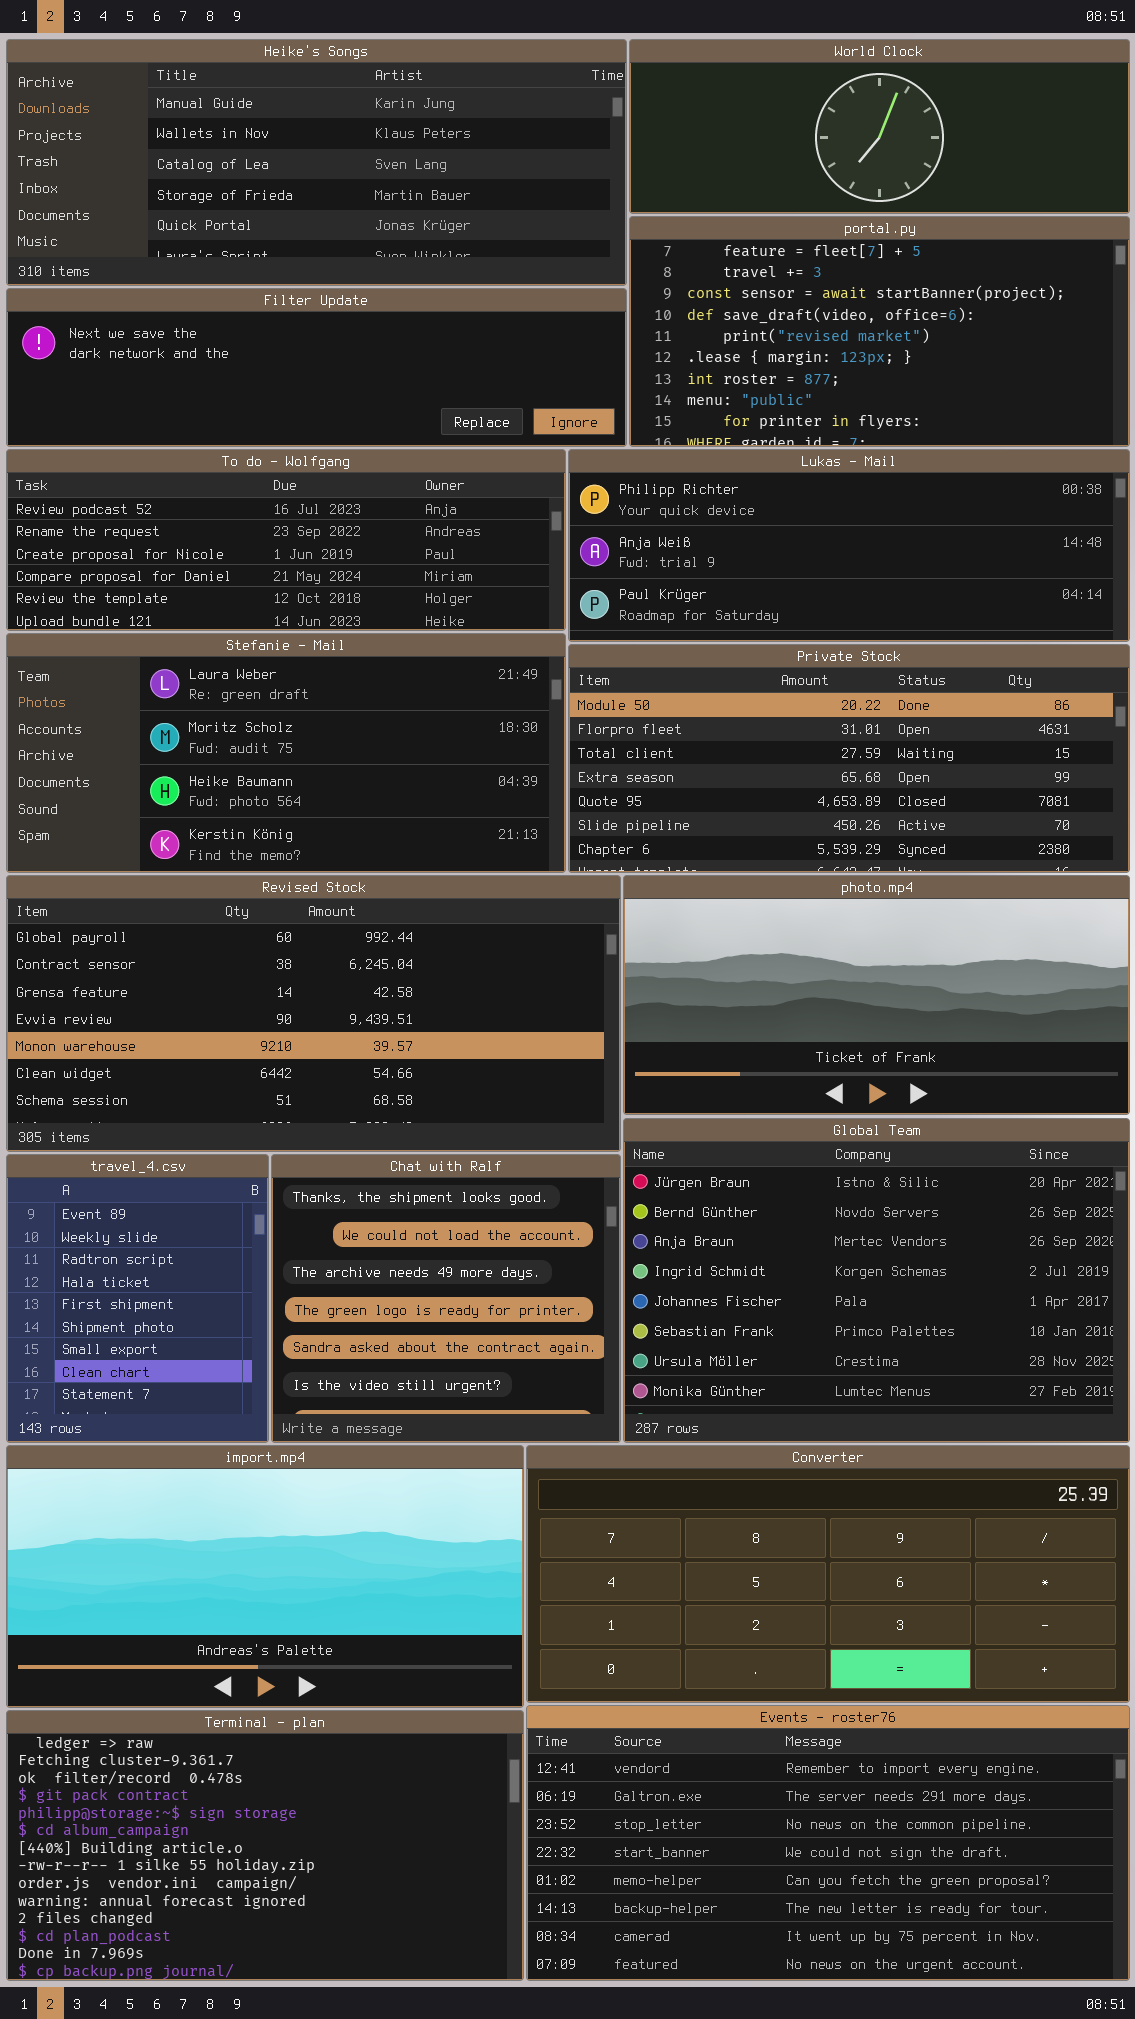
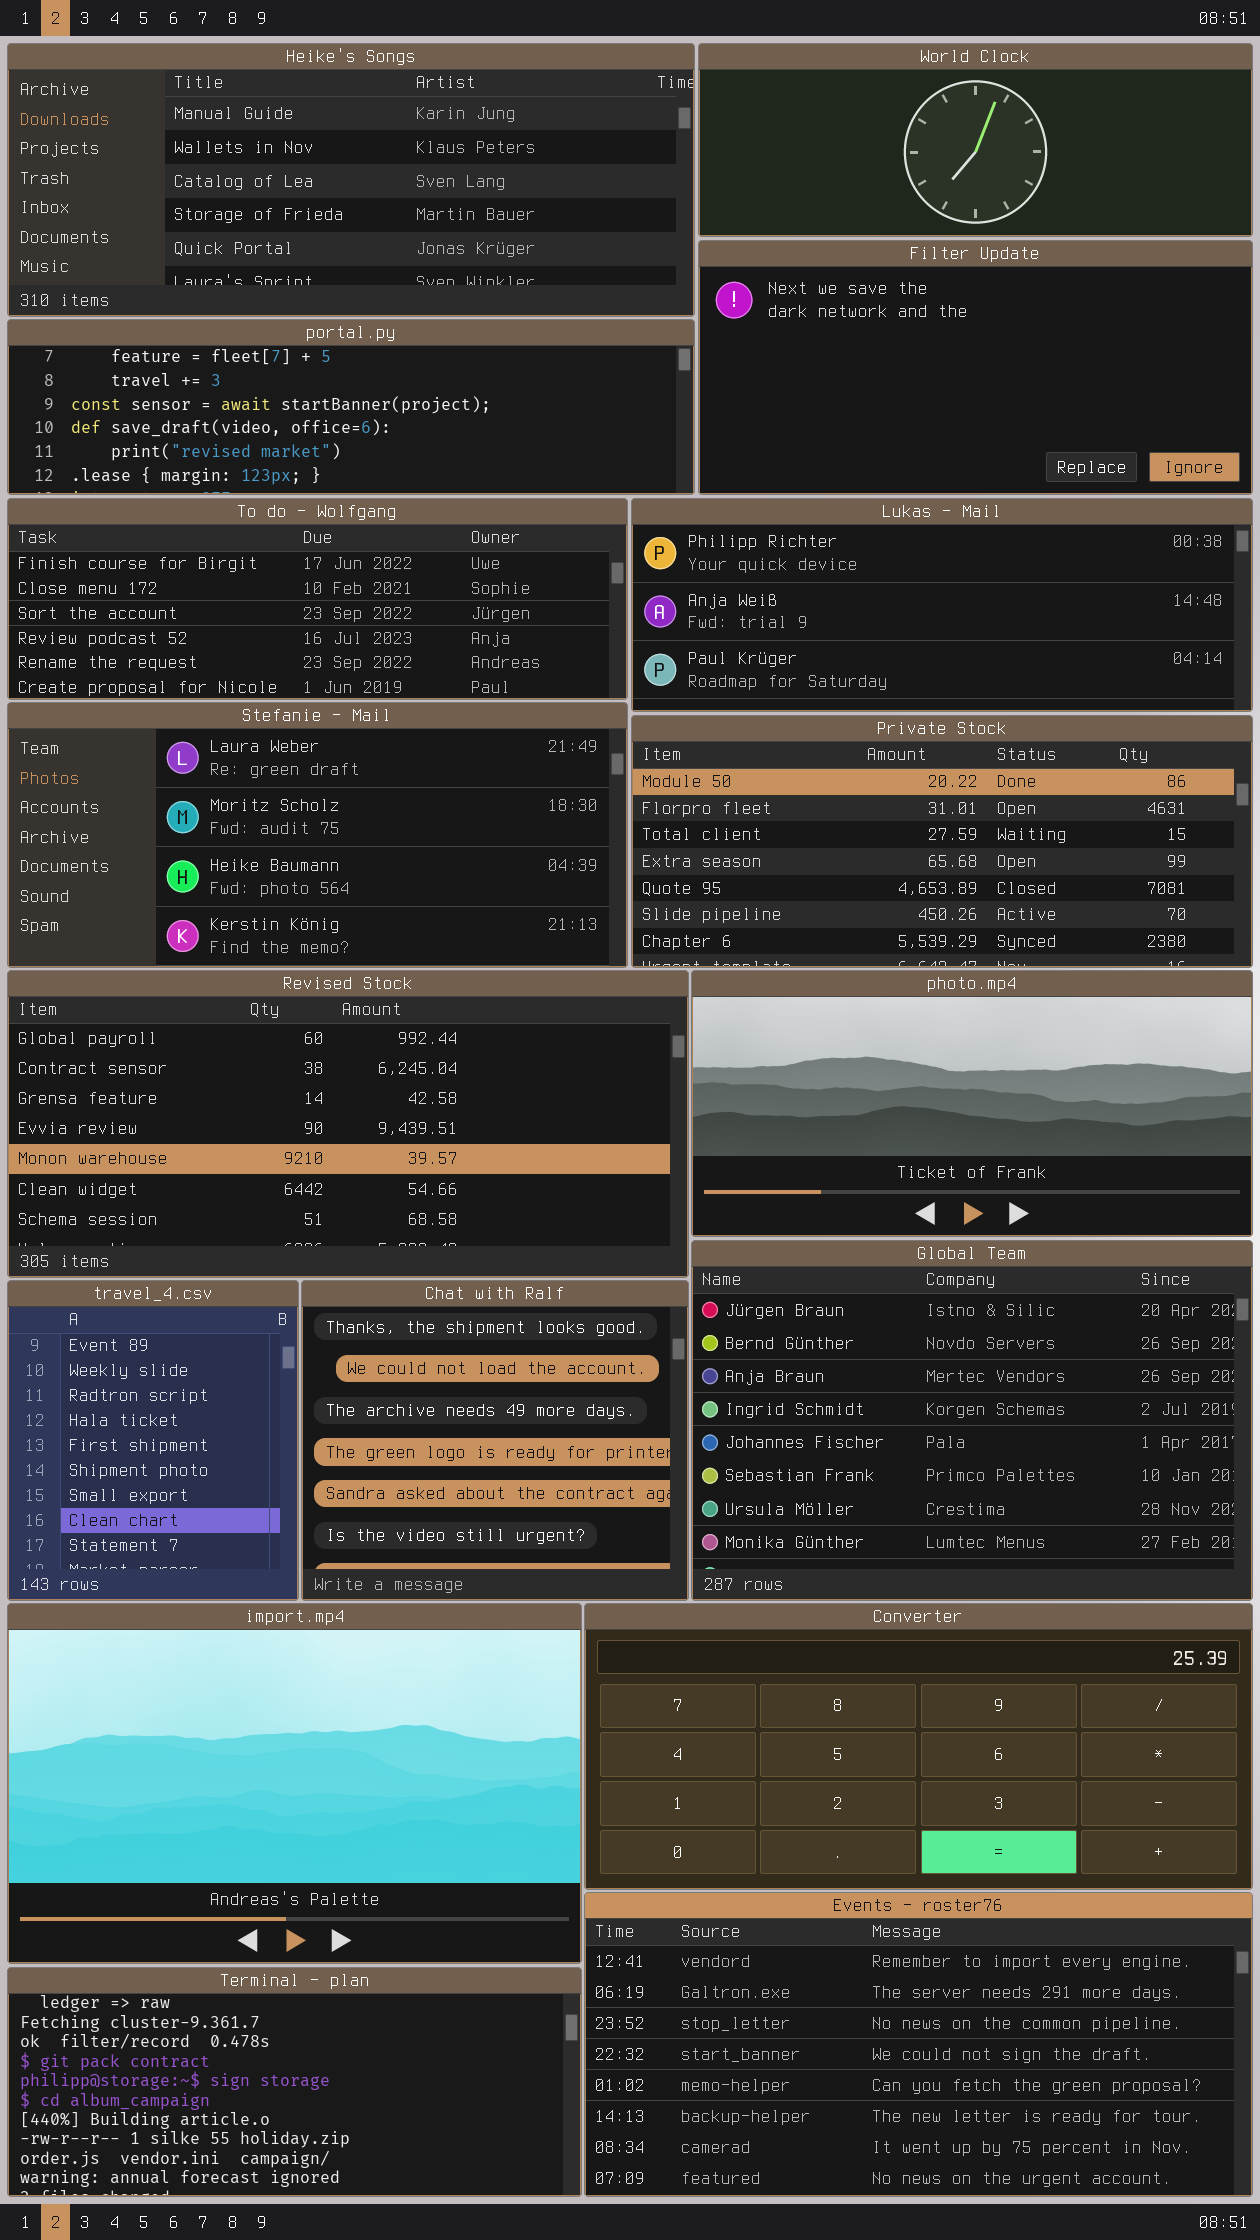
portal.py: [629,216,1130,447] -> [7,319,695,495], moved, resized
Filter Update: [6,288,627,447] -> [698,240,1253,495], moved, resized
To do - Wolfgang: [6,449,566,631] -> [7,498,628,700], scrolled up 3 rows
import.mp4: [6,1445,524,1708] -> [7,1603,582,1964], resized
Terminal - plan: [6,1710,524,1981] -> [7,1967,582,2197], resized

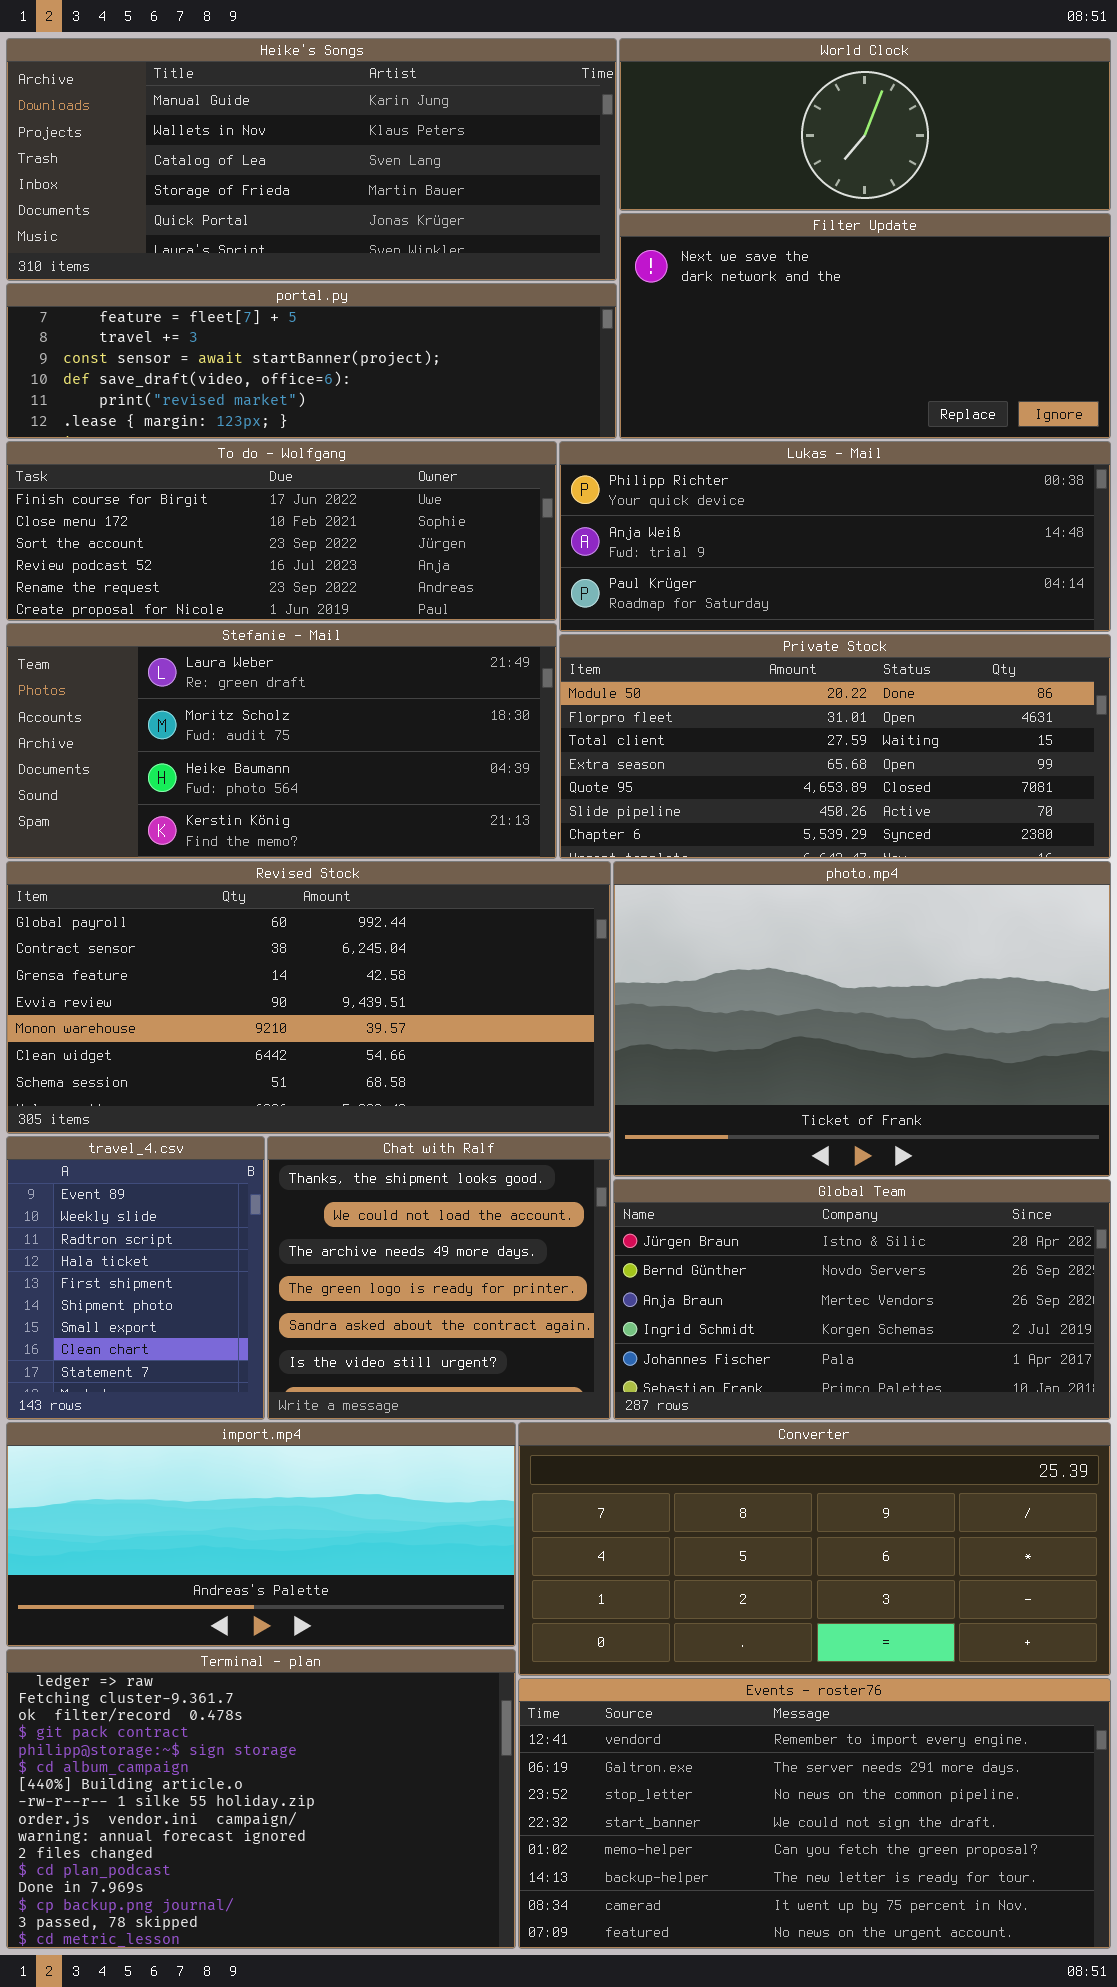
photo.mp4: [691,970,1253,1237] -> [613,861,1111,1177], resized
Global Team: [691,1240,1253,1601] -> [613,1179,1111,1420], resized
import.mp4: [7,1603,582,1964] -> [6,1422,516,1647], resized
Terminal - plan: [7,1967,582,2197] -> [6,1649,516,1949], resized

